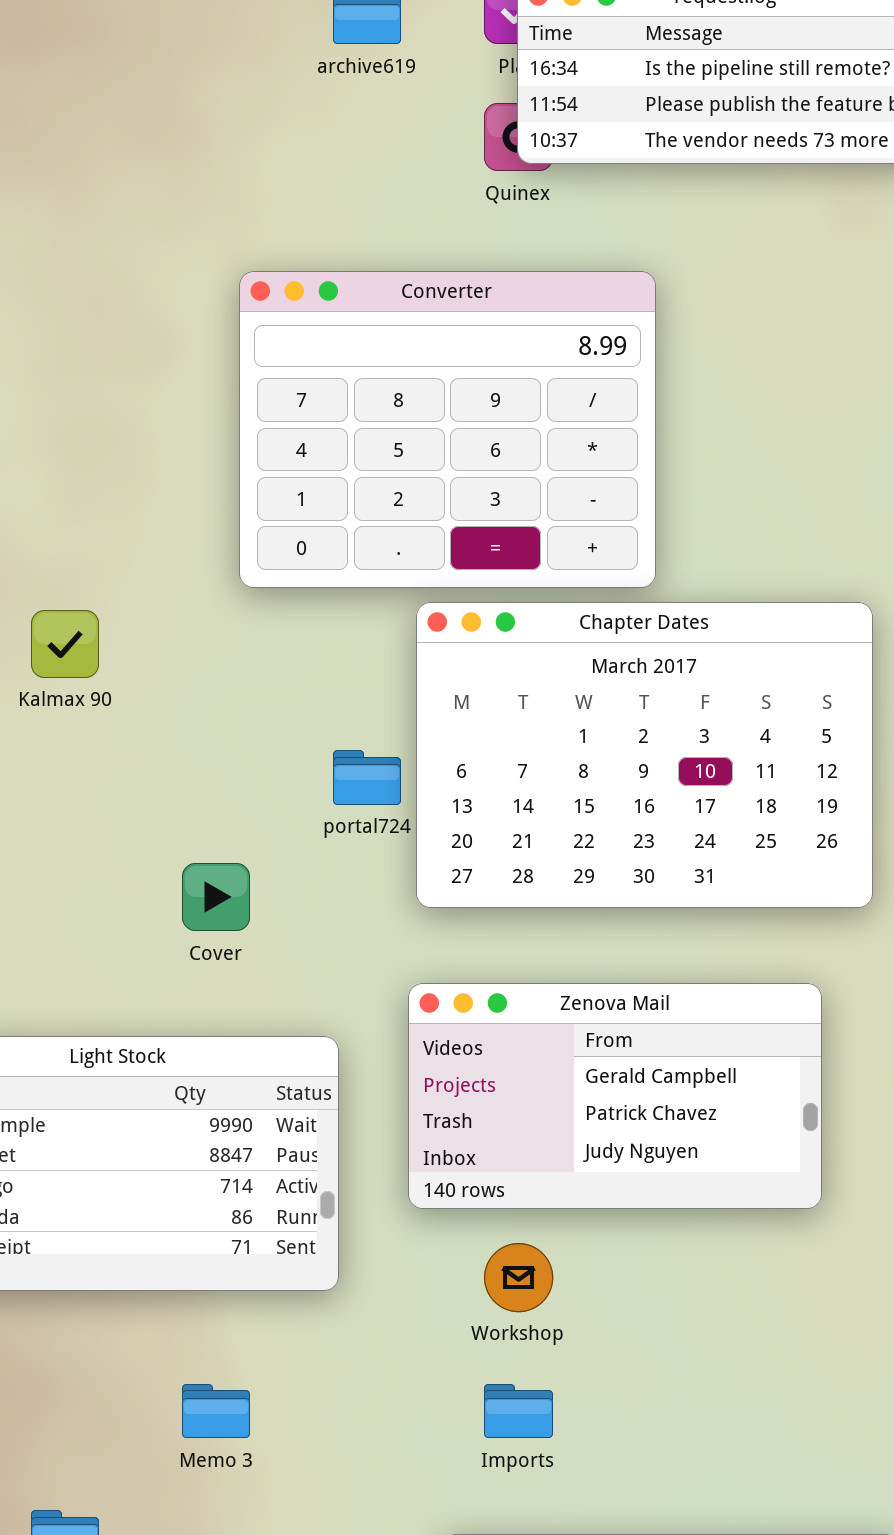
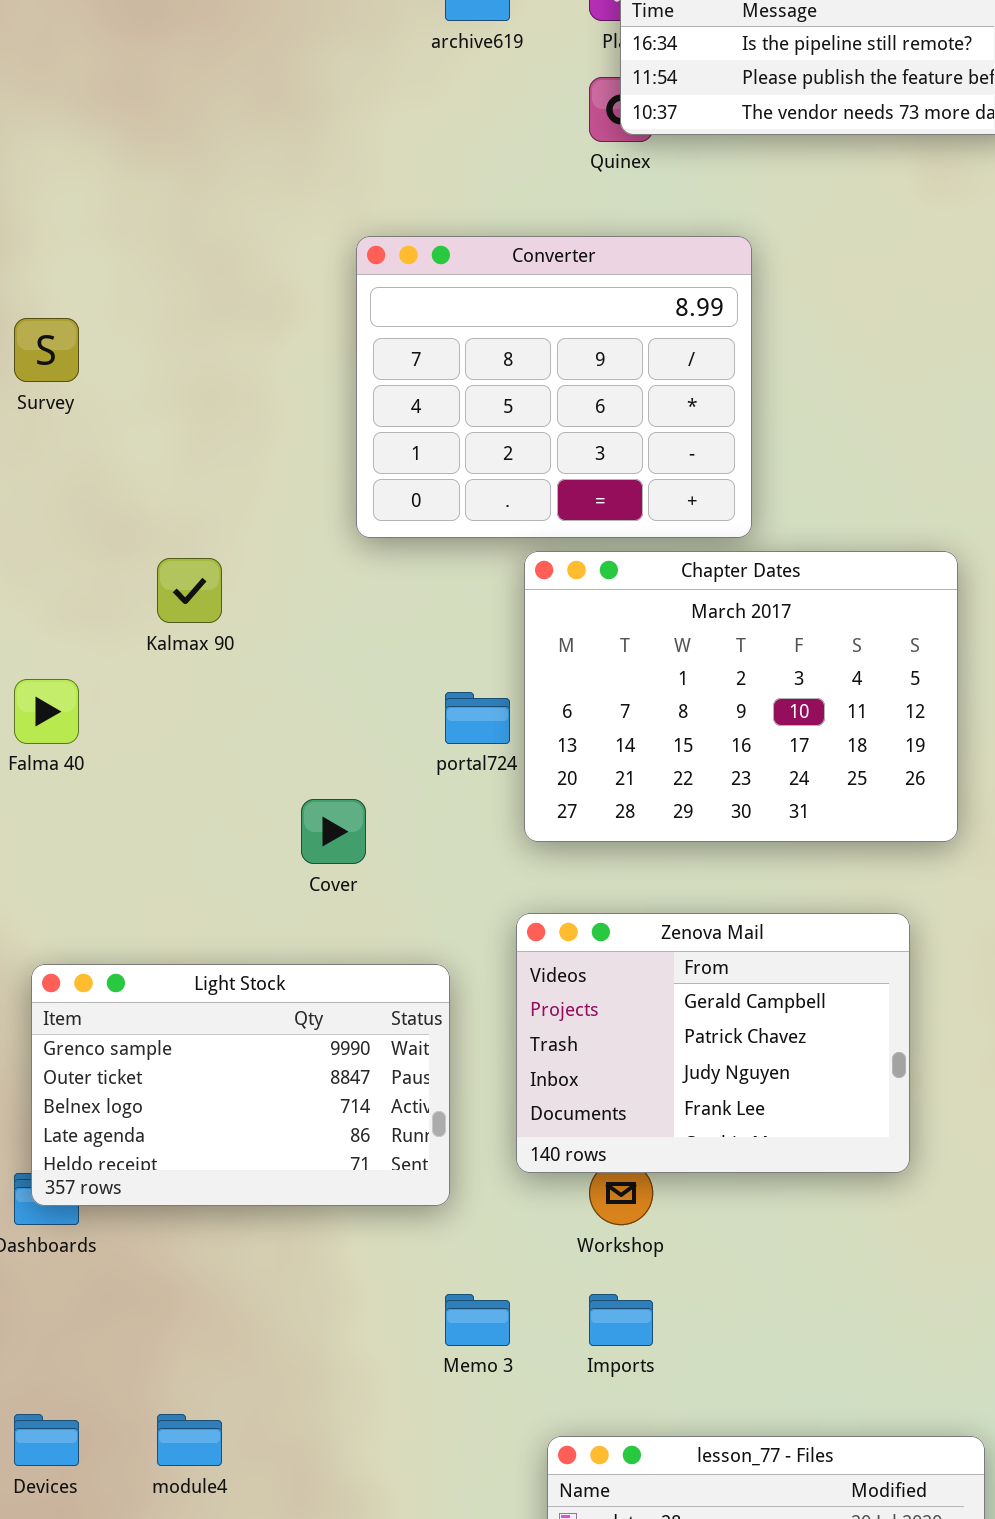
Zenova Mail: [408,983,822,1209] -> [516,913,910,1173], resized
Memo 3: [182,1384,250,1438] -> [445,1294,510,1346], moved

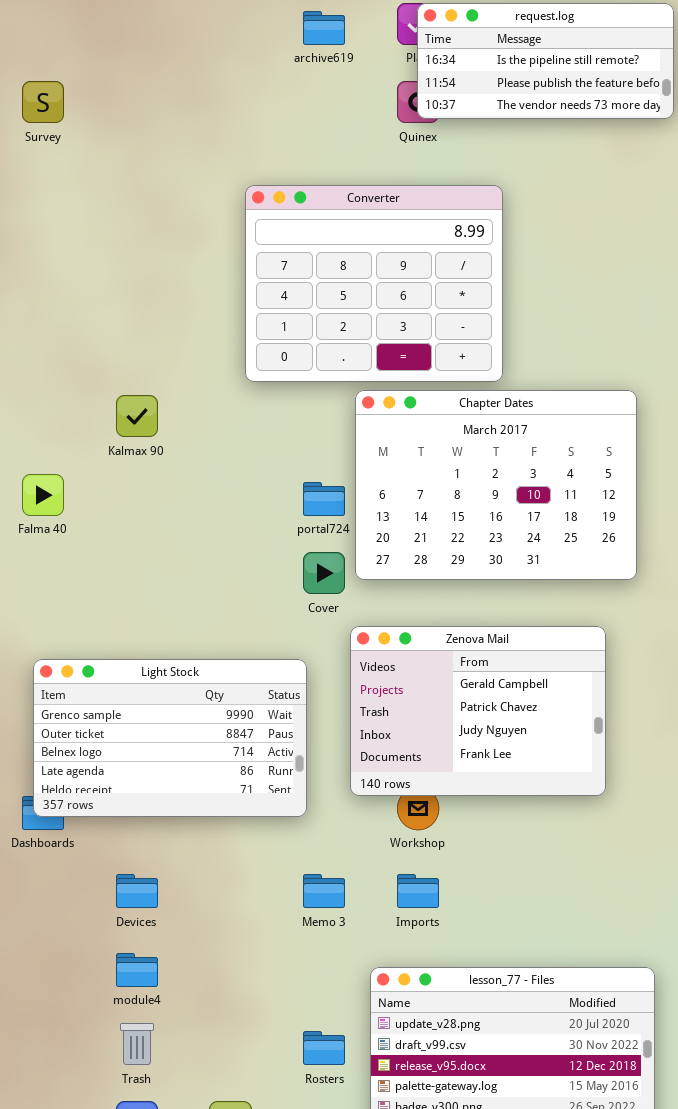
Survey: [14,318,79,382] -> [22,81,64,123], moved
Cover: [301,799,366,864] -> [303,552,345,594], moved
Devices: [14,1414,79,1466] -> [116,874,158,908], moved

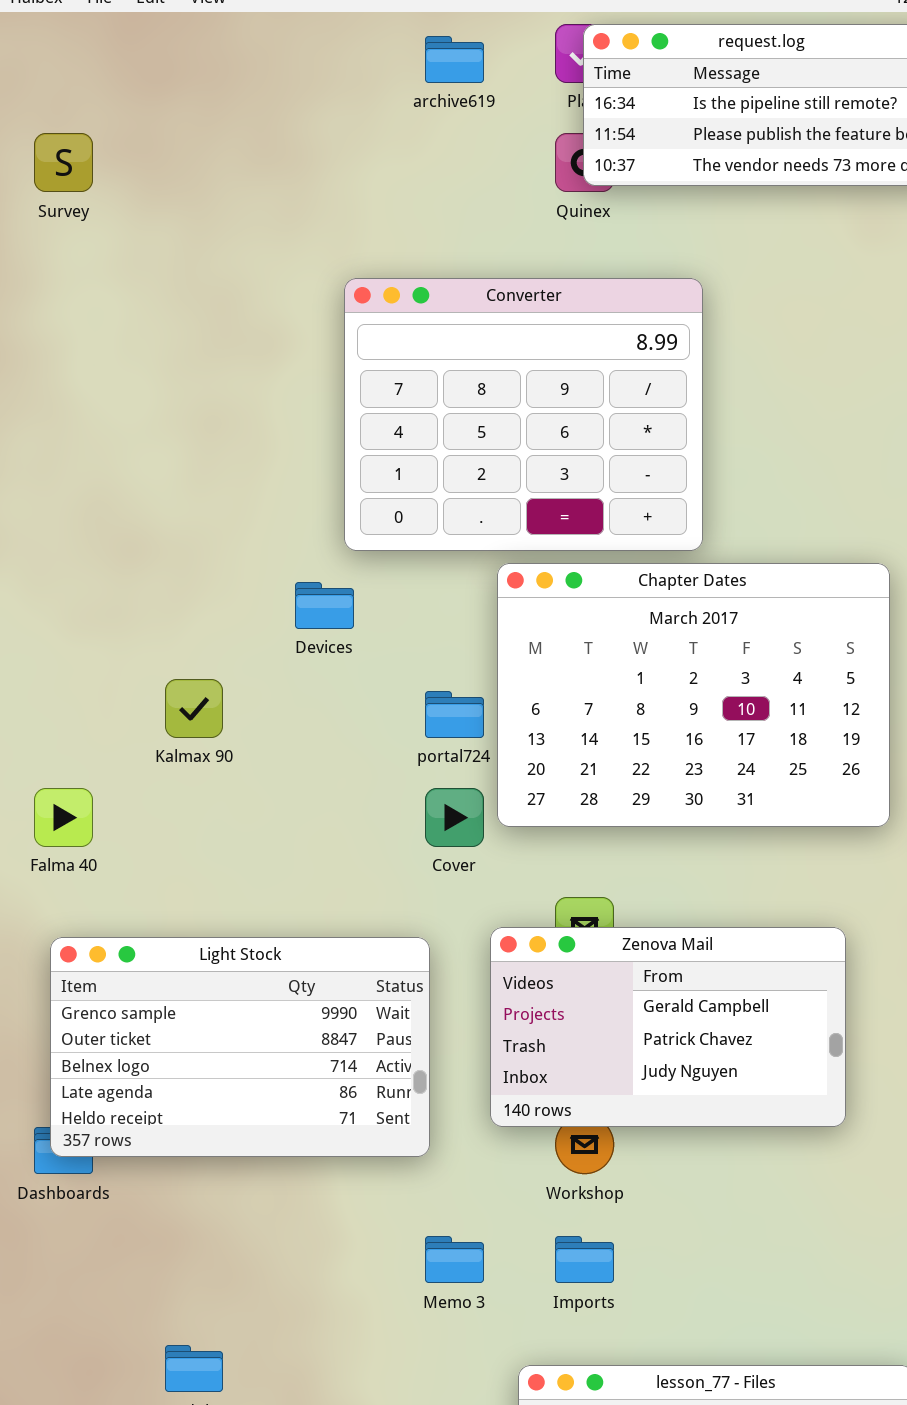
Kalmax 90: [116,395,158,437] -> [165,679,223,738], moved
Falma 40: [22,474,64,516] -> [34,788,93,847], moved
Zenova Mail: [350,626,606,796] -> [490,927,846,1127], resized
Devices: [116,874,158,908] -> [295,582,354,629], moved

